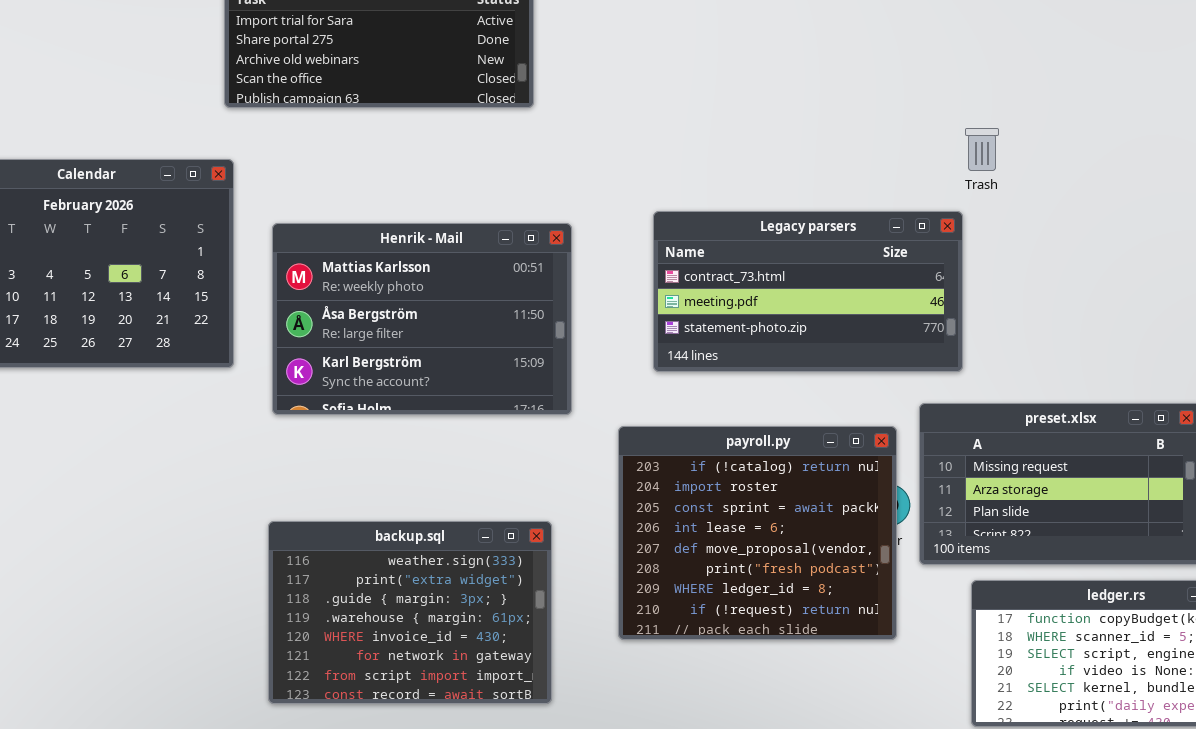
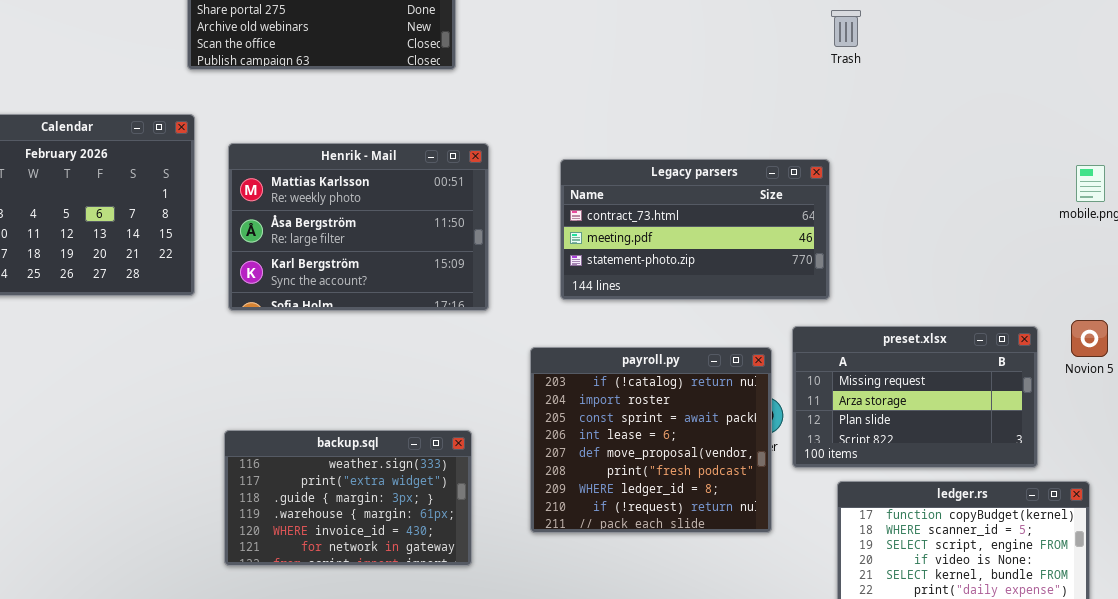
Trash: [965,128,999,171] -> [831,10,861,47], moved
Henrik - Mail: [272,223,572,415] -> [228,143,489,311], moved
backup.sql: [268,521,552,704] -> [224,430,472,566], resized

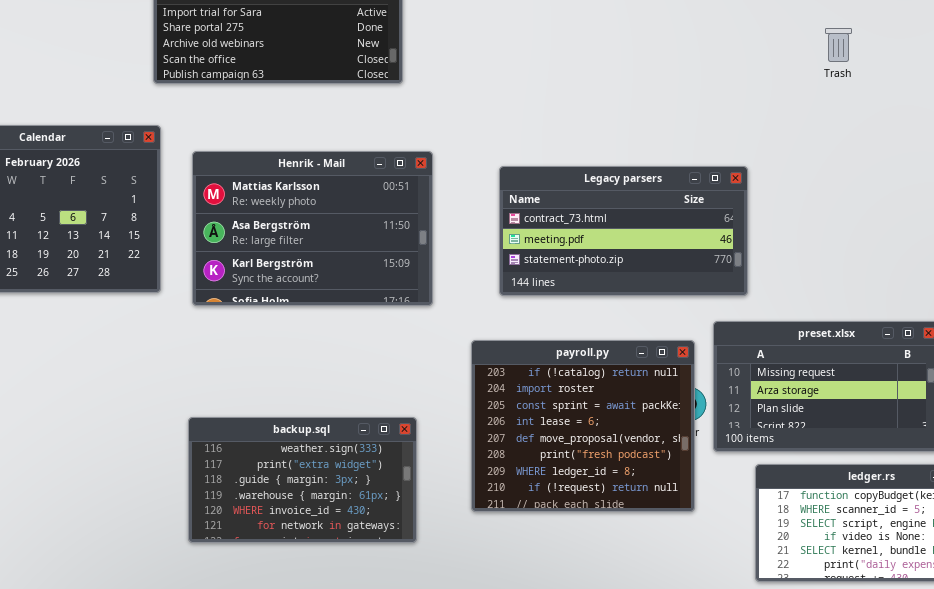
Trash: [831,10,861,47] -> [825,28,852,62], moved

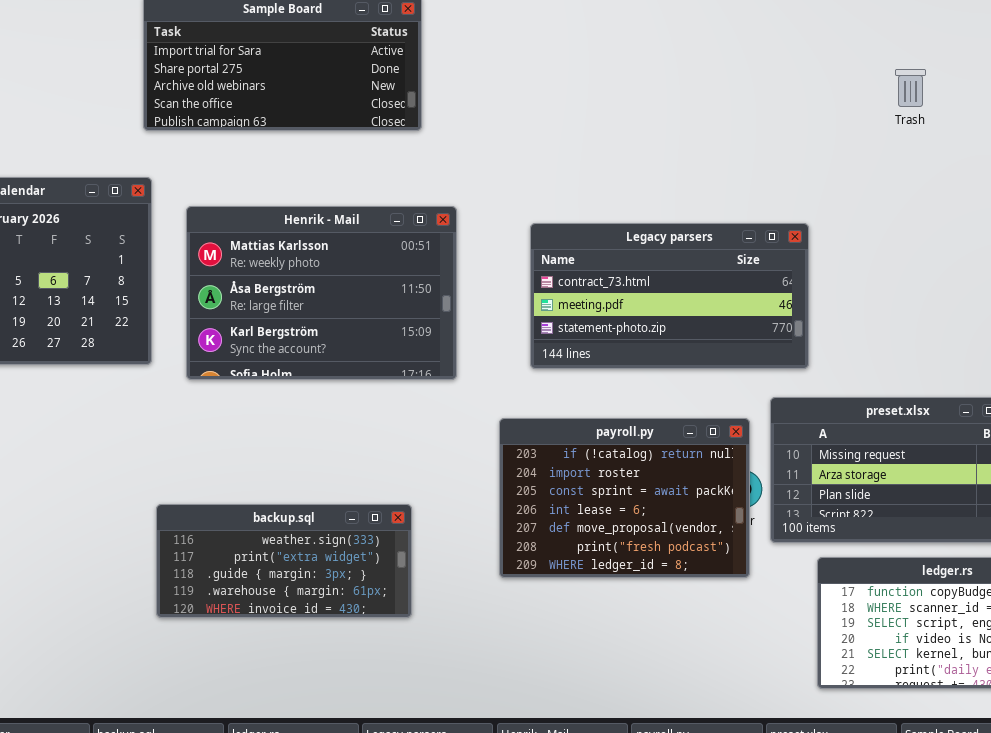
payroll.py: [471,340,695,512] -> [499,418,750,578], resized
backup.sql: [188,417,417,543] -> [156,504,412,618], moved, resized

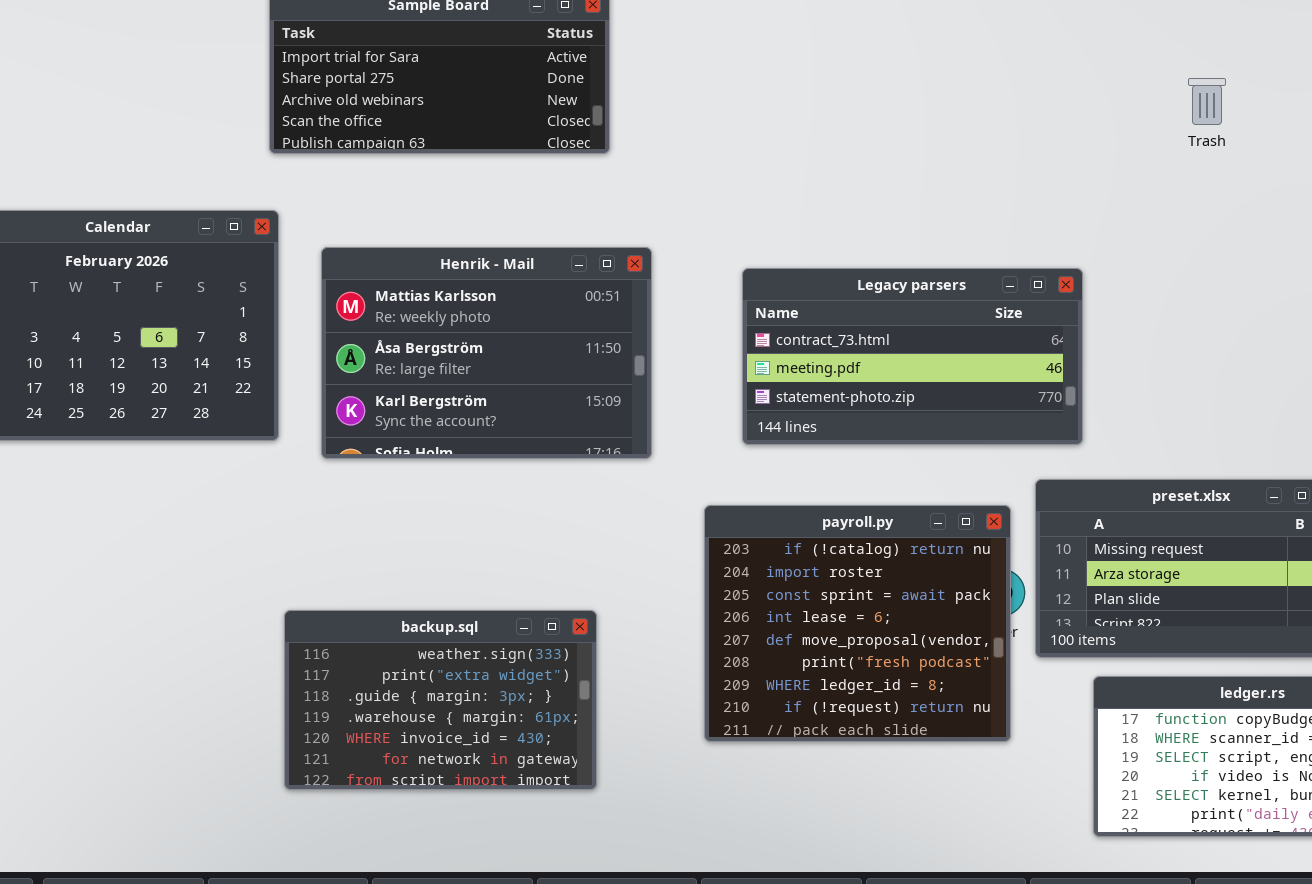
payroll.py: [499,418,750,578] -> [704,505,1011,742], resized
backup.sql: [156,504,412,618] -> [284,610,597,790], resized

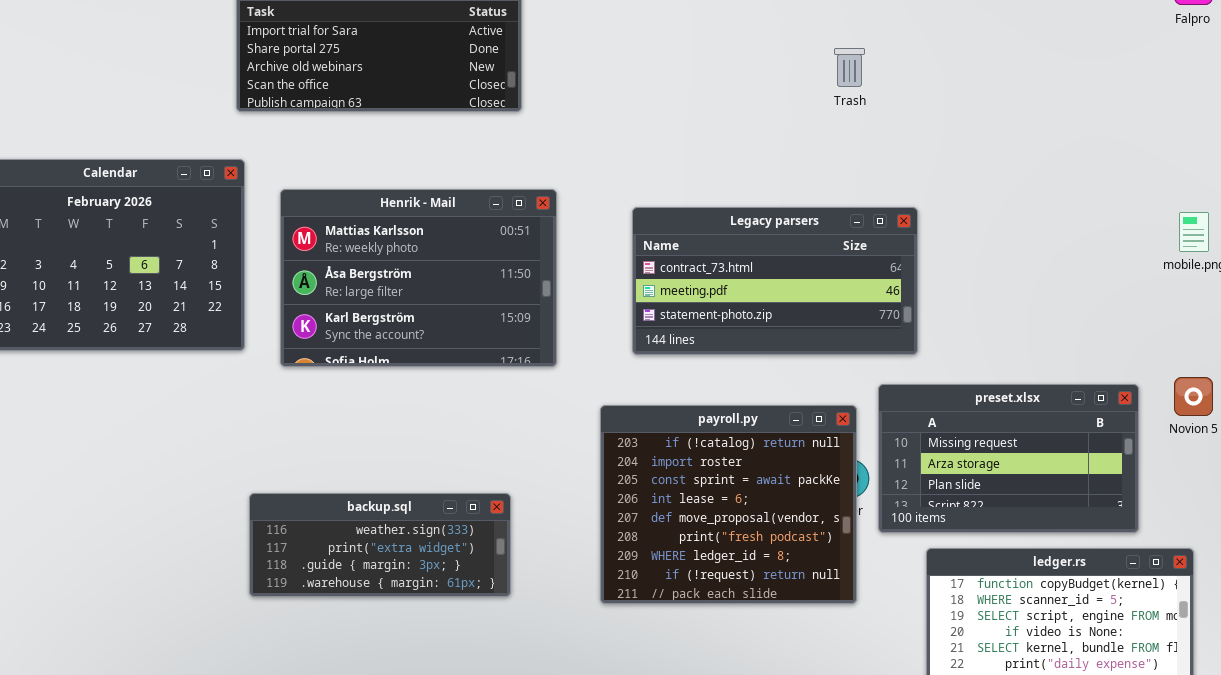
Trash: [1188,78,1226,125] -> [834,48,865,87], moved
backup.sql: [284,610,597,790] -> [249,493,511,597], resized

